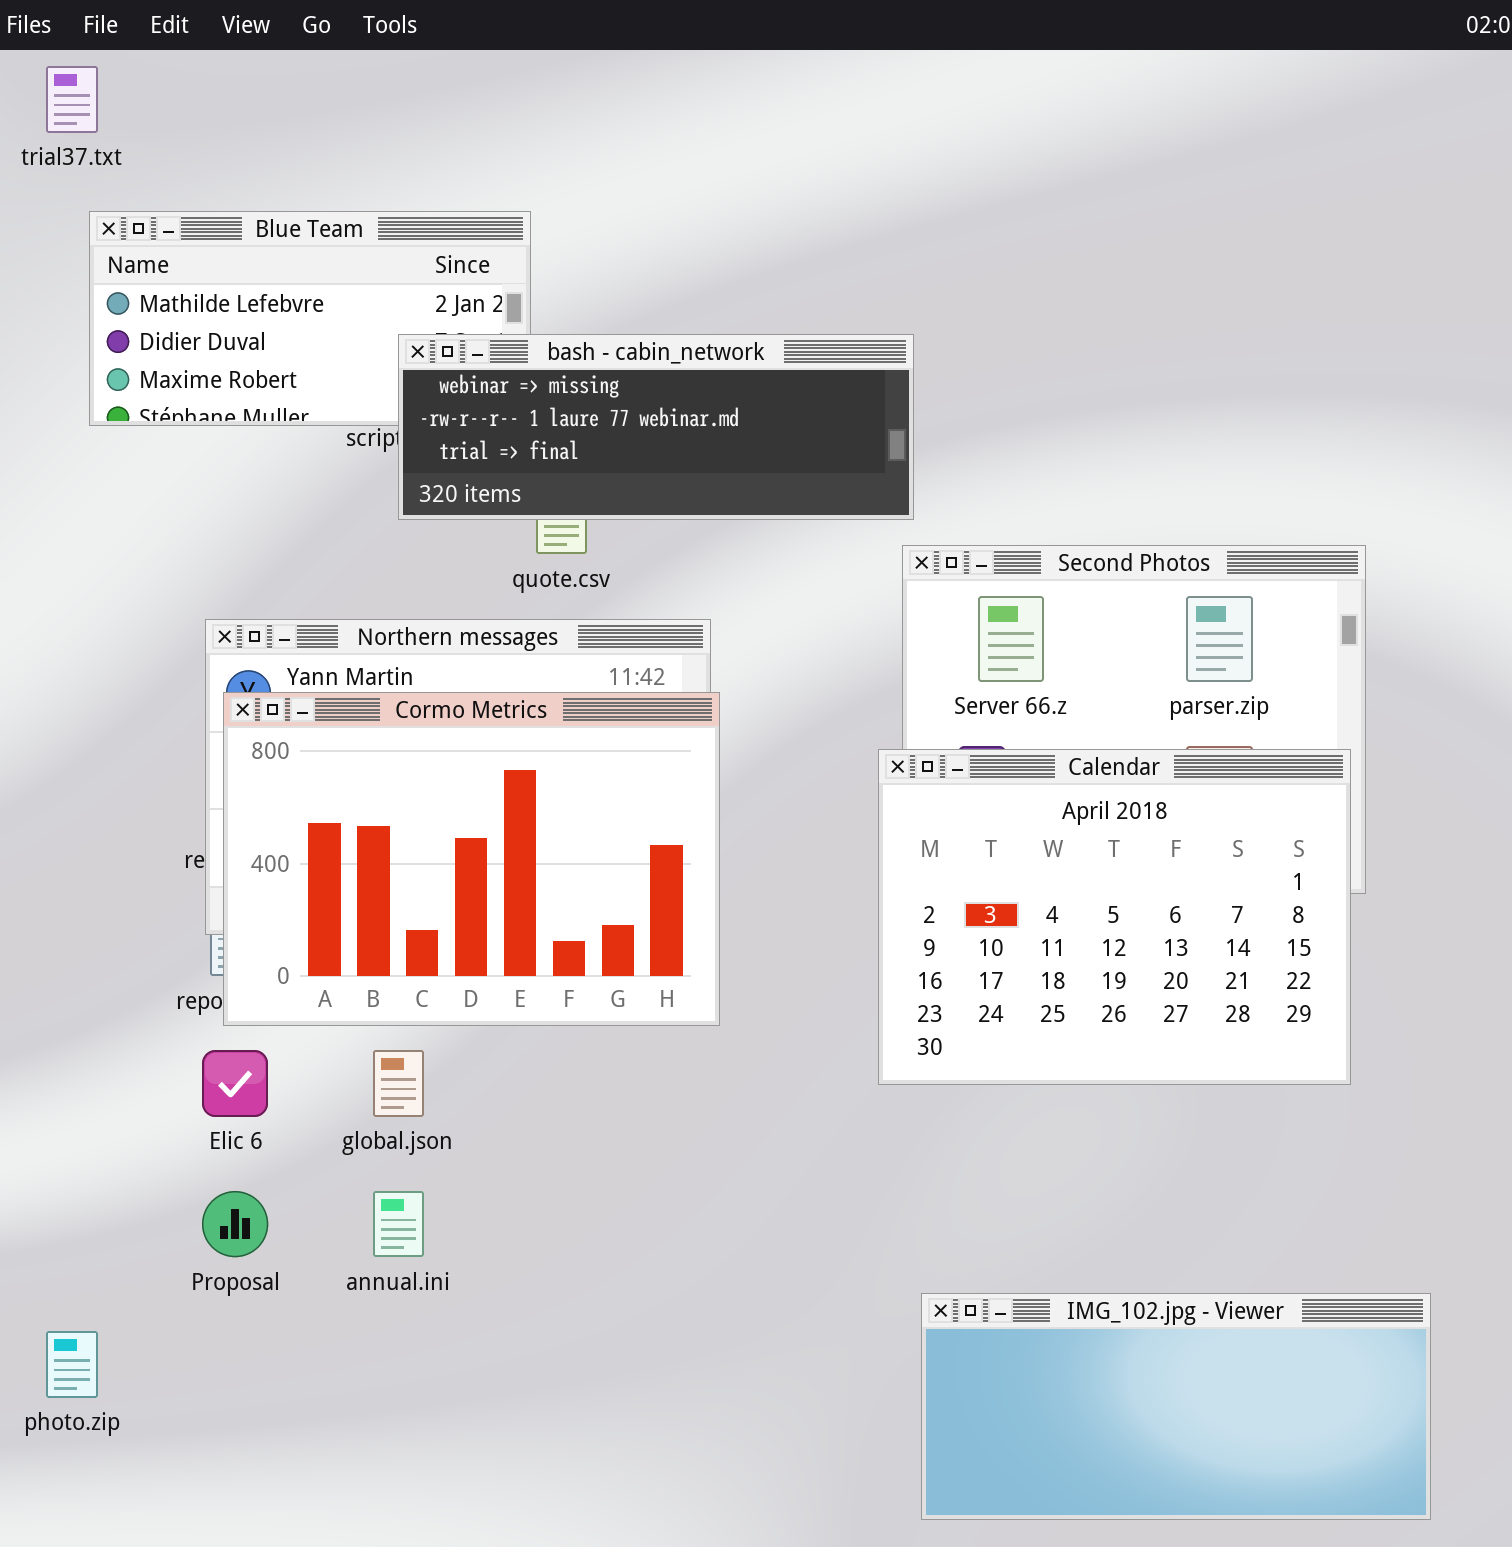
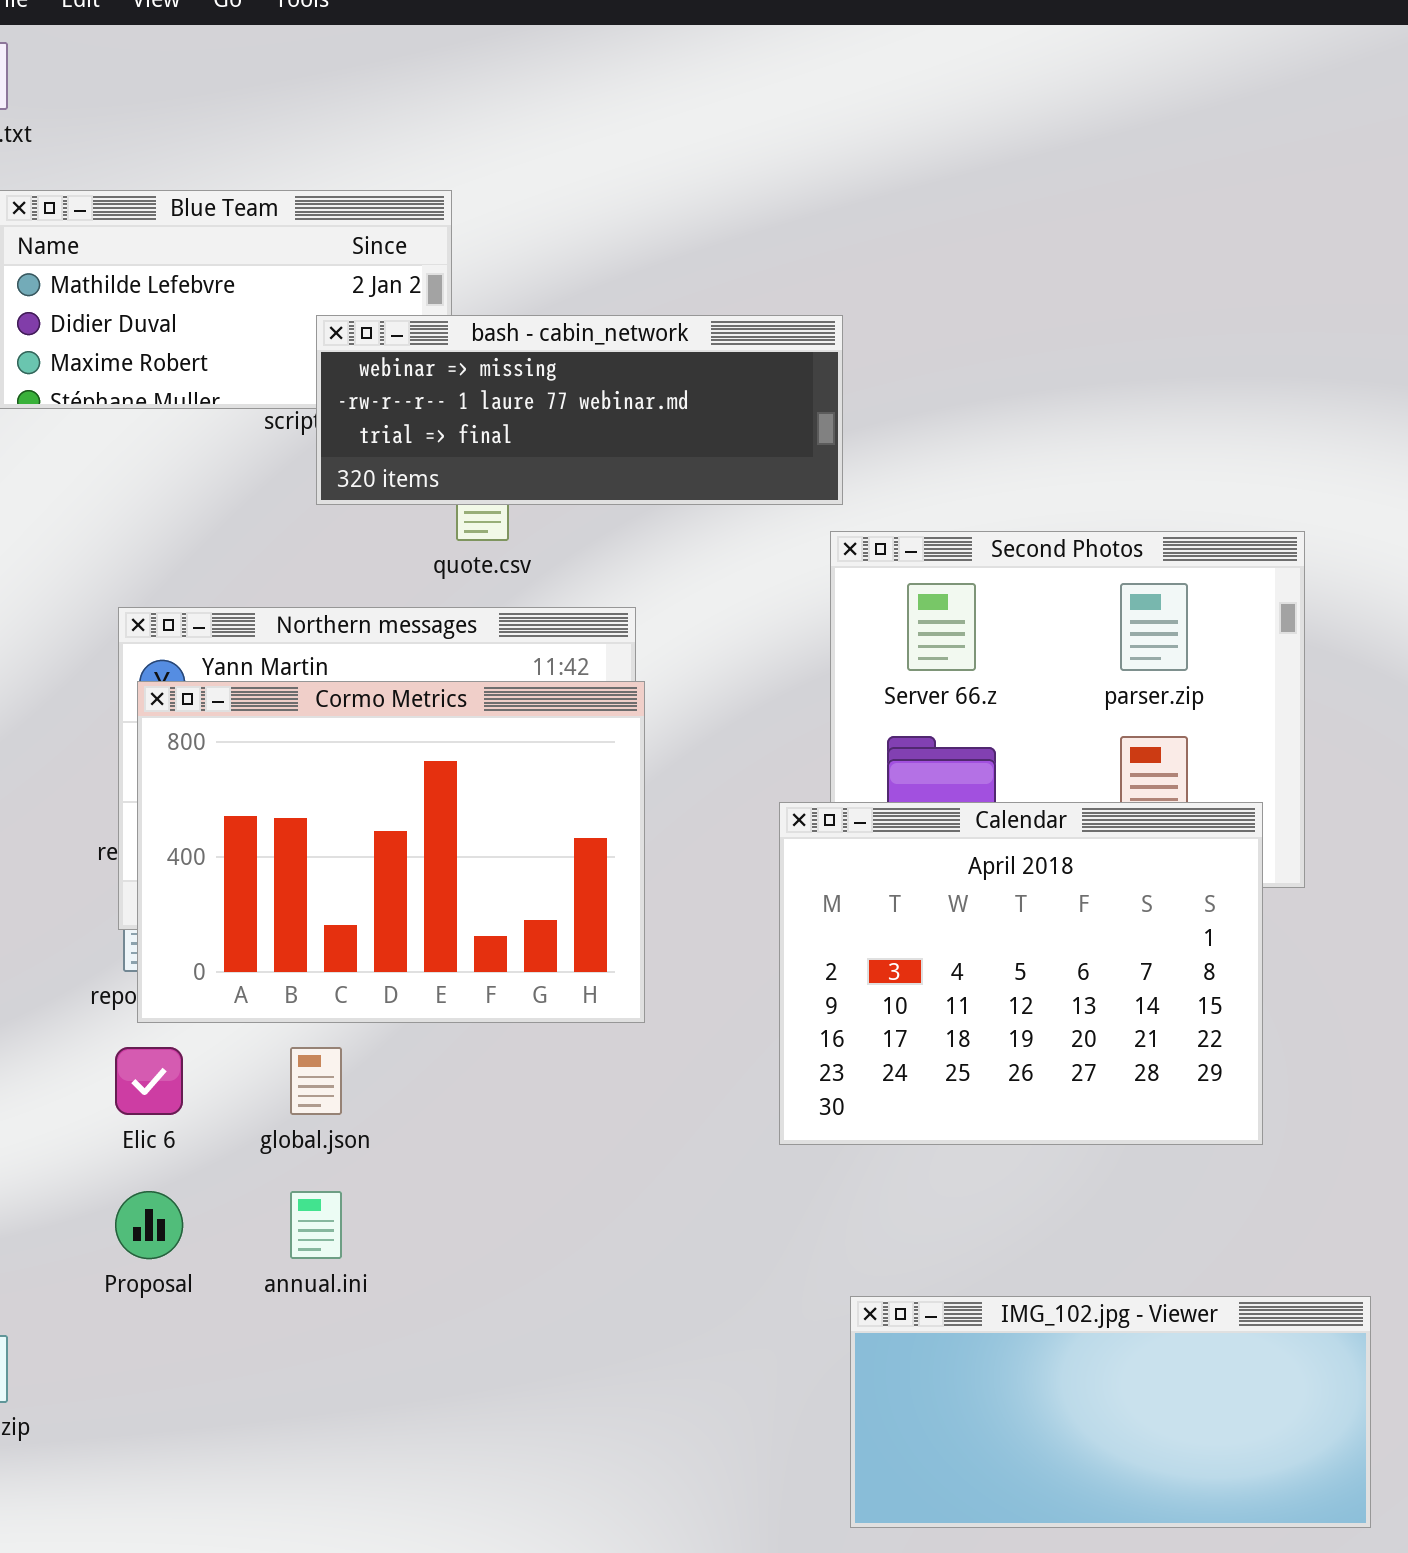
Calendar: [878,749,1351,1085] -> [779,802,1263,1145], moved

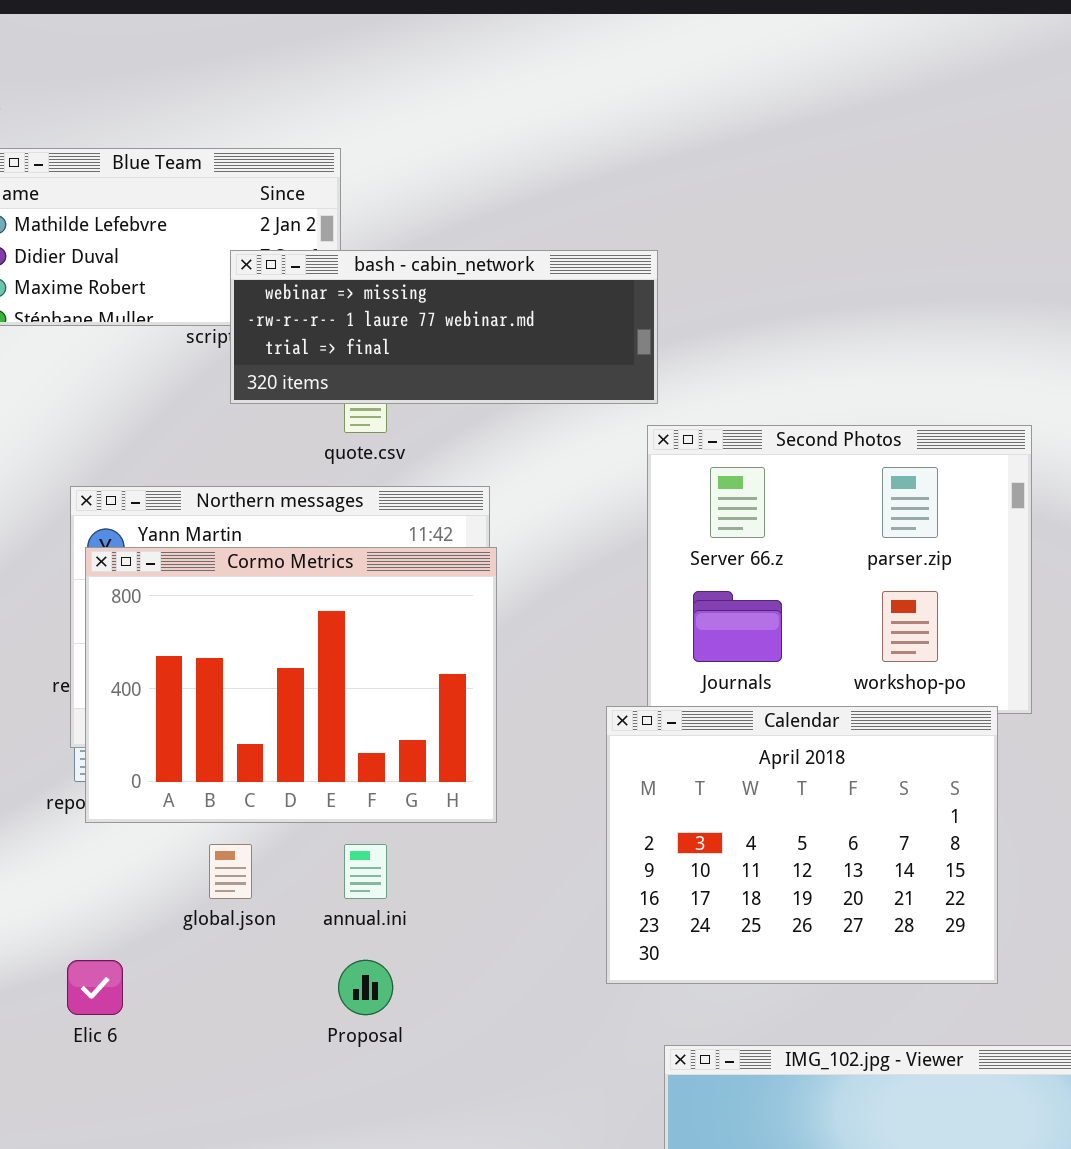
Calendar: [779,802,1263,1145] -> [606,706,998,984], moved
Elic 6: [115,1047,183,1115] -> [67,960,123,1015], moved
Proposal: [115,1191,183,1259] -> [338,960,393,1015], moved
annual.ini: [290,1191,342,1259] -> [344,844,387,899], moved

